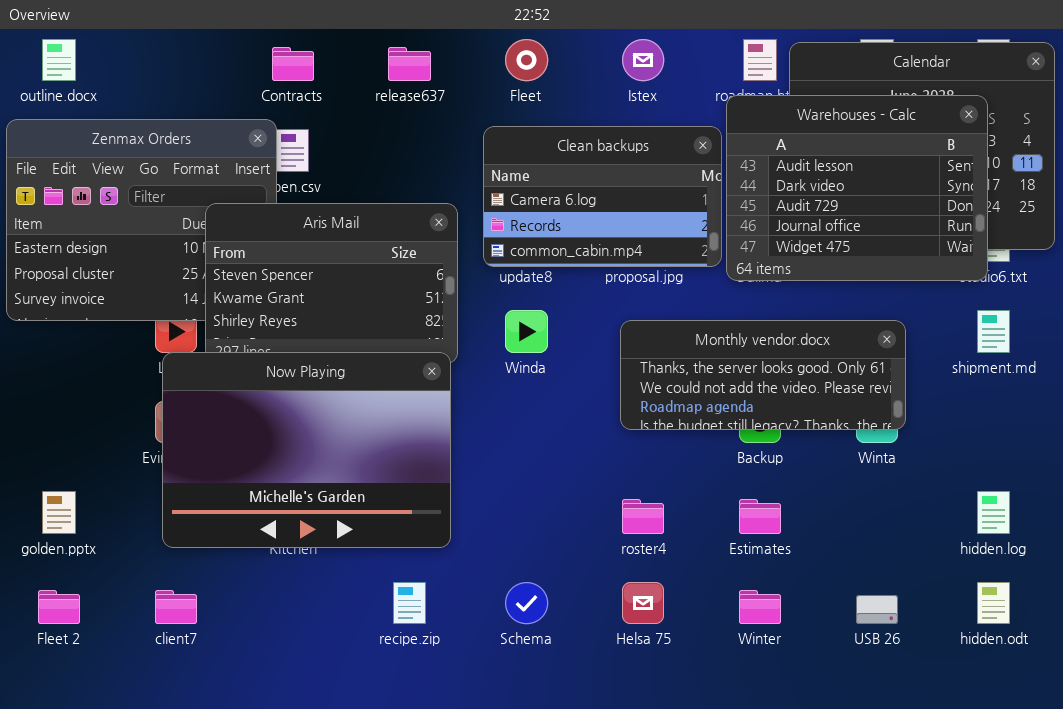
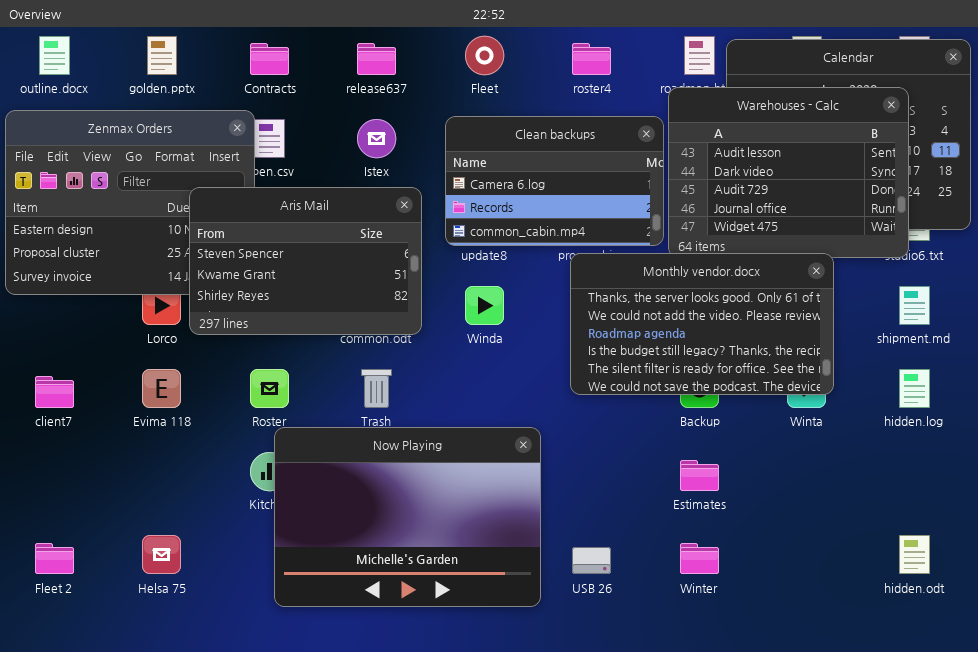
Istex: [622,39,664,81] -> [357,119,396,158], moved
Monthly vendor.docx: [620,320,906,430] -> [570,253,834,395], resized
Now Playing: [162,352,451,548] -> [274,427,541,607], moved
golden.pptx: [42,491,76,534] -> [147,36,177,75], moved
hidden.log: [977,491,1010,534] -> [899,369,930,408], moved
roster4: [622,499,664,534] -> [572,43,611,75], moved
Helsa 75: [622,582,664,624] -> [142,535,181,574], moved
client7: [155,590,197,624] -> [35,376,74,408], moved
USB 26: [856,595,898,624] -> [572,547,611,574], moved

